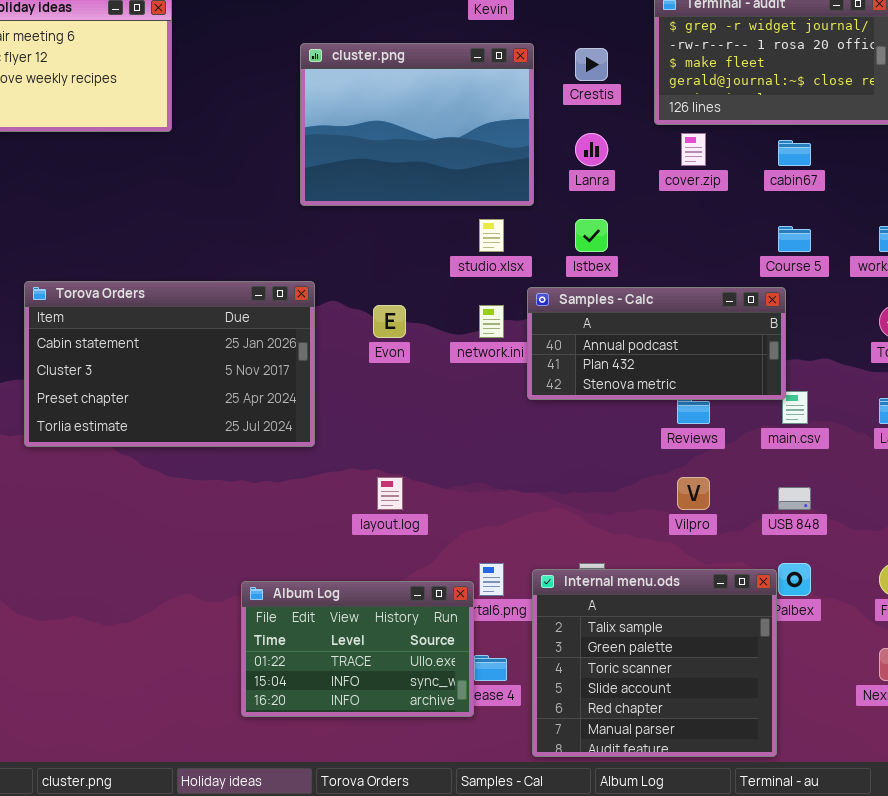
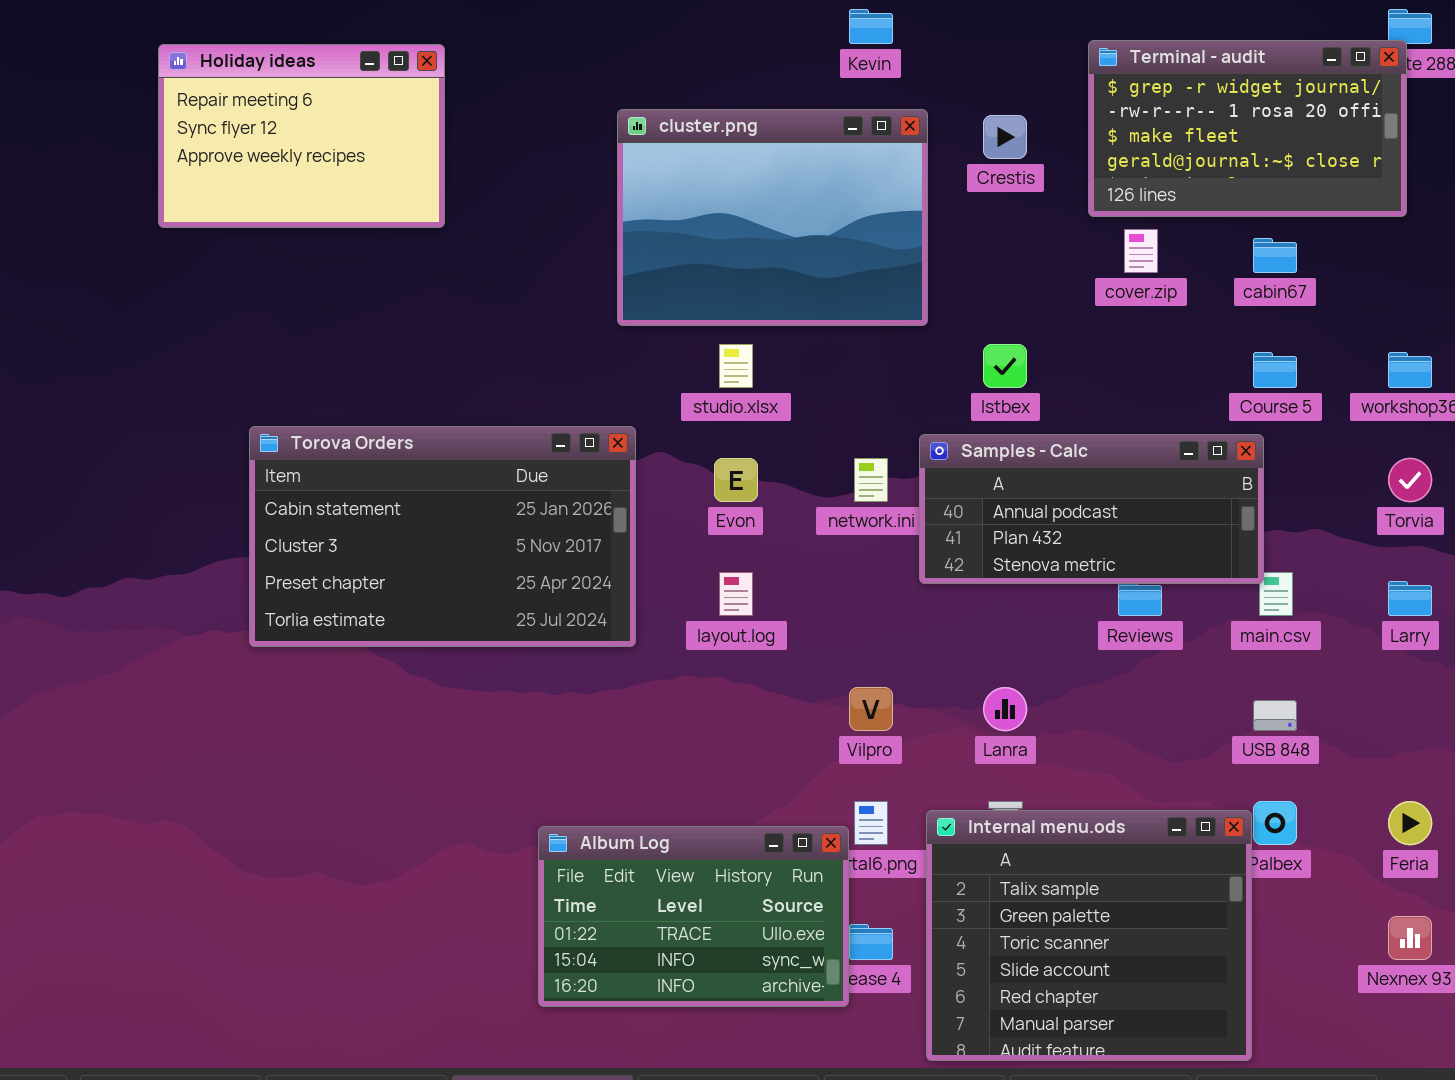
Lanra: [575,133,608,166] -> [983,687,1027,731], moved
studio.xlsx: [479,219,504,252] -> [719,344,753,388], moved
layout.log: [377,477,403,510] -> [719,572,753,616], moved
Vilpro: [677,477,710,510] -> [849,687,893,731], moved

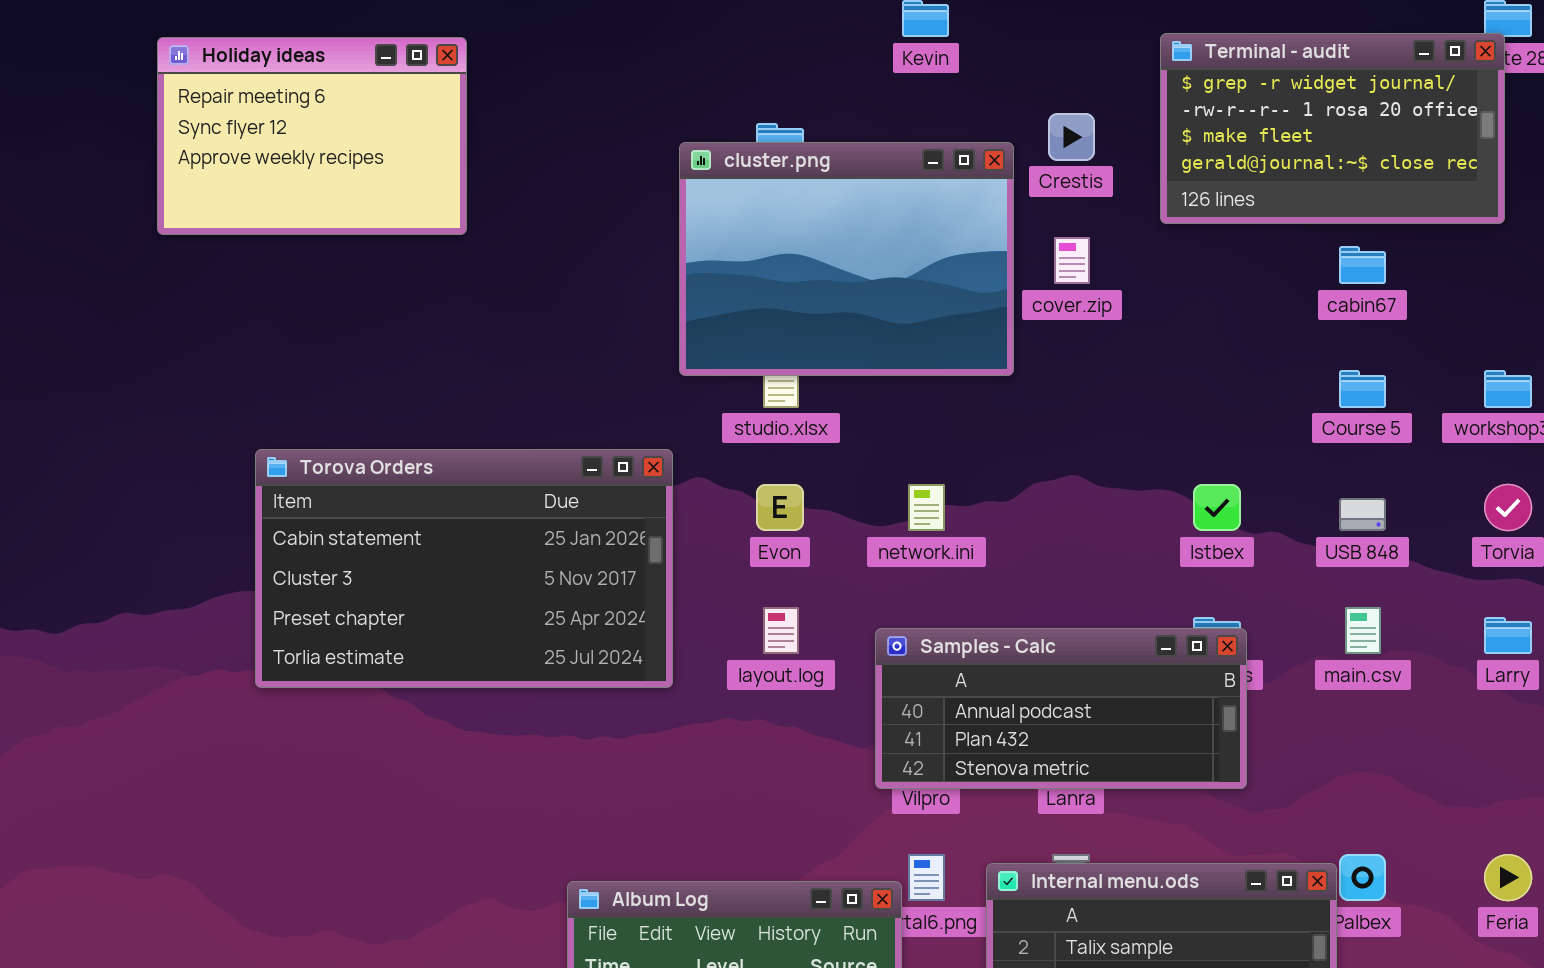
cluster.png: [617,109,928,326] -> [679,142,1014,376], moved
cover.zip: [1124,229,1158,273] -> [1054,237,1090,284], moved
Istbex: [983,344,1027,388] -> [1193,484,1241,531], moved
Samples - Calc: [919,434,1264,584] -> [875,628,1247,789], moved
USB 848: [1253,700,1297,731] -> [1339,498,1386,531], moved

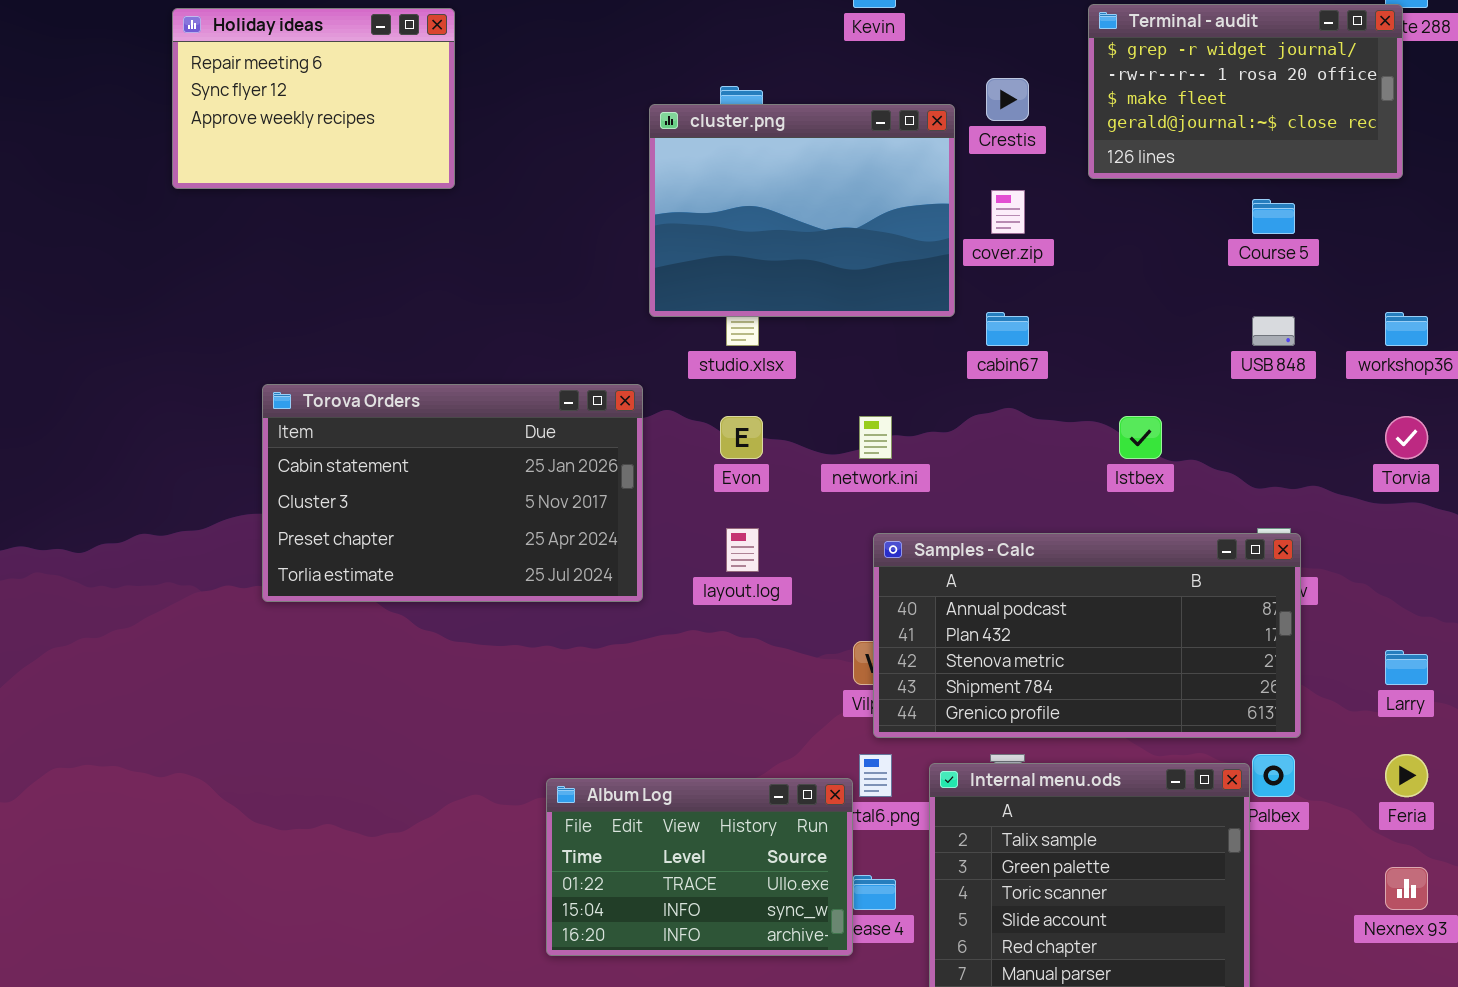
cabin67: [1339,246,1386,284] -> [986,312,1029,346], moved
Course 5: [1339,370,1386,408] -> [1252,199,1295,234], moved
USB 848: [1339,498,1386,531] -> [1252,316,1295,346], moved
Larry: [1484,617,1532,654] -> [1385,650,1428,685], moved
Samples - Calc: [875,628,1247,789] -> [873,533,1301,738], moved, resized

